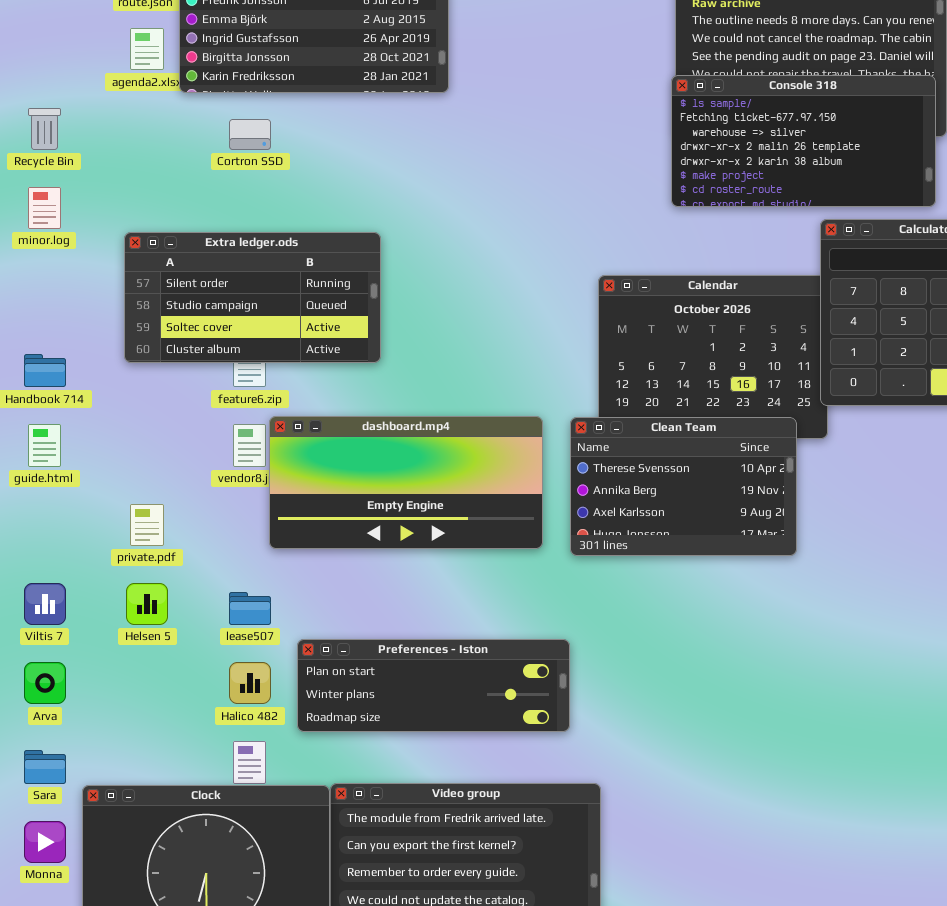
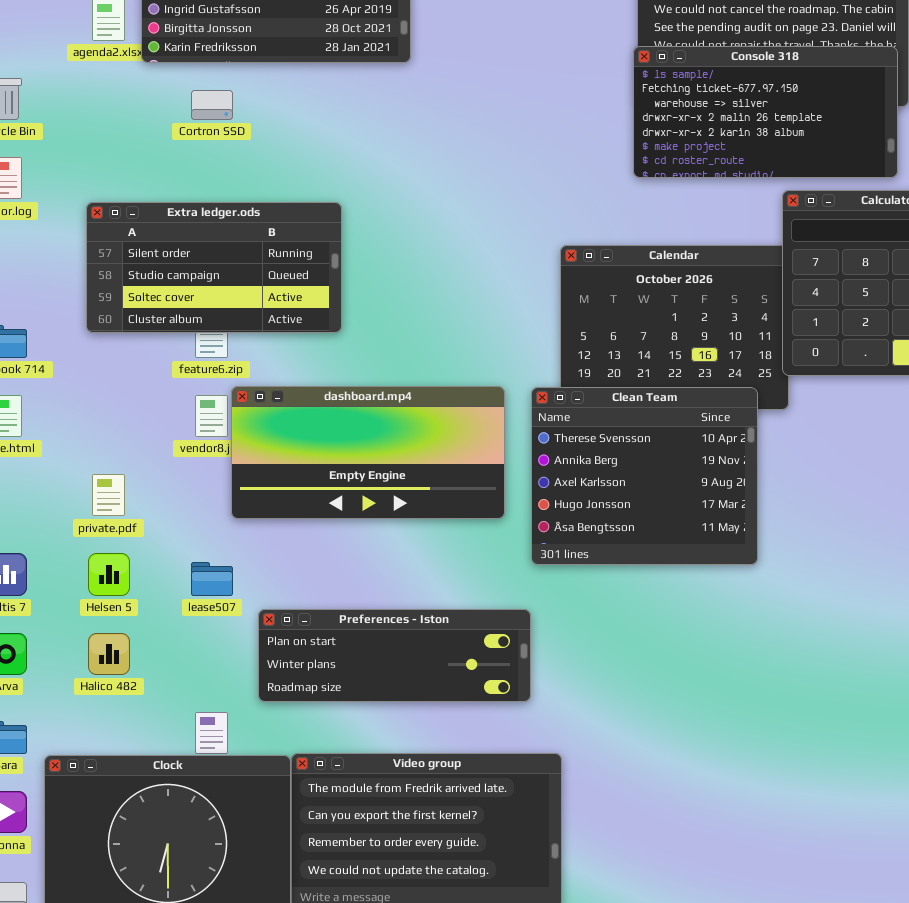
Clean Team: [570,417,797,556] -> [531,387,758,565], resized
Halico 482: [229,662,271,704] -> [88,633,130,675], moved

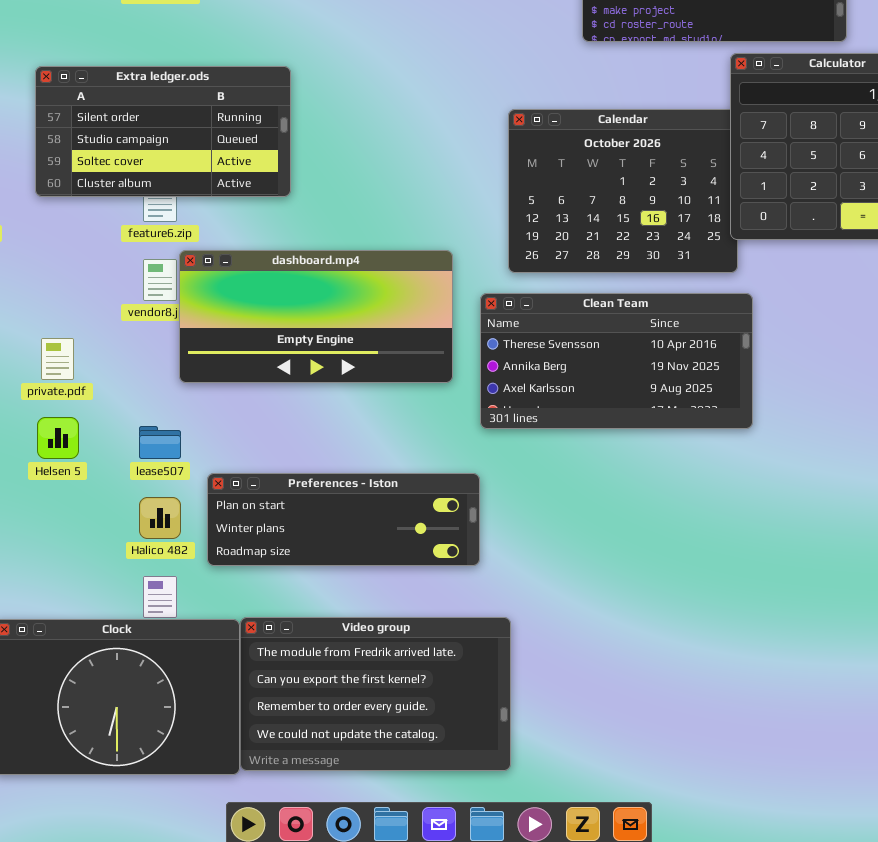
Clean Team: [531,387,758,565] -> [480,293,753,429], resized
Halico 482: [88,633,130,675] -> [139,497,181,539], moved

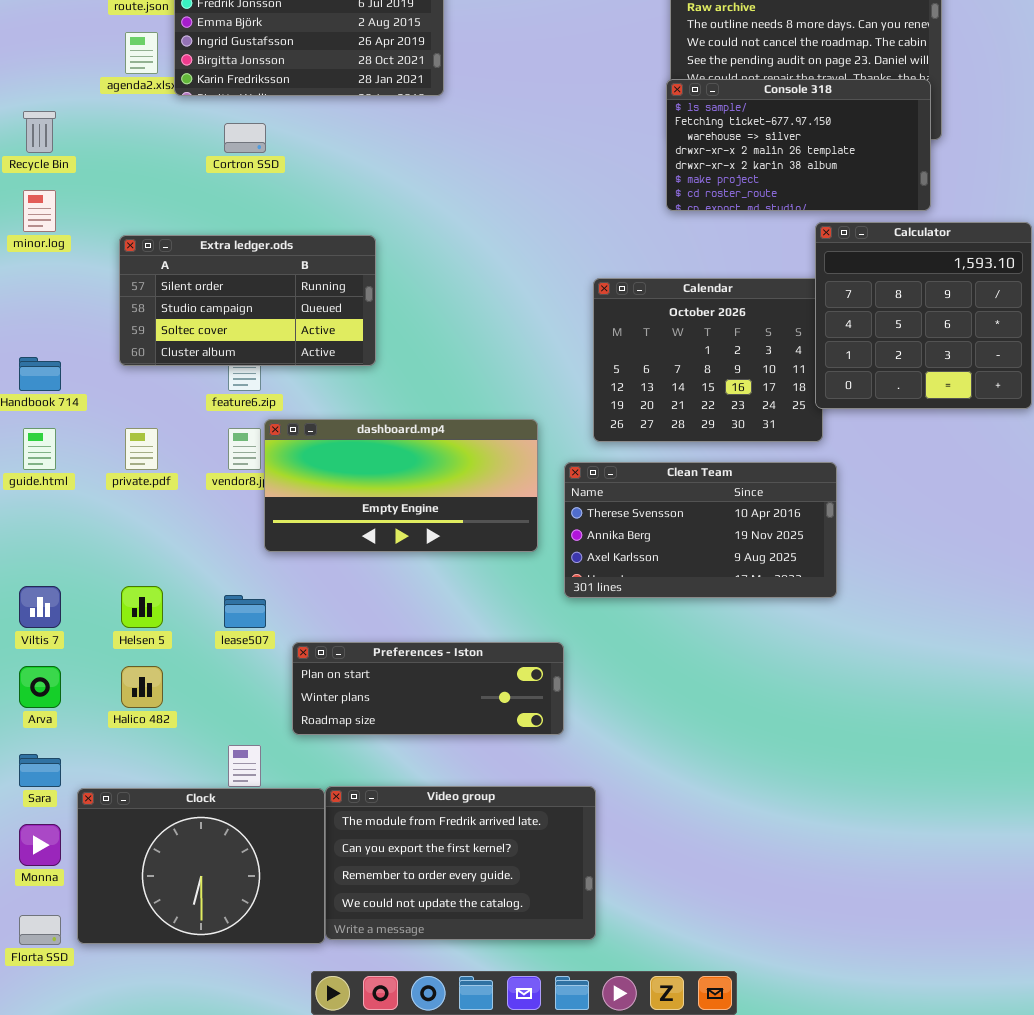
private.pdf: [41,338,74,380] -> [125,428,158,470], moved
Halico 482: [139,497,181,539] -> [121,666,163,708], moved

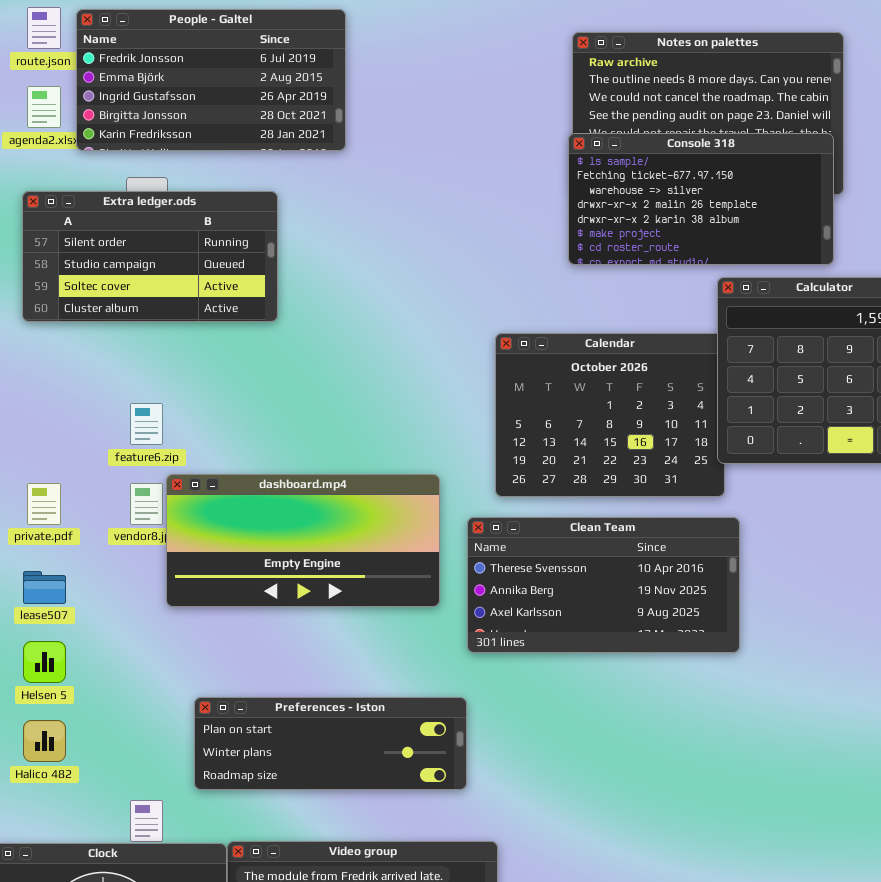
Extra ledger.ods: [119,235,376,366] -> [22,191,278,322], moved
lease507: [224,595,266,628] -> [23,571,66,604], moved

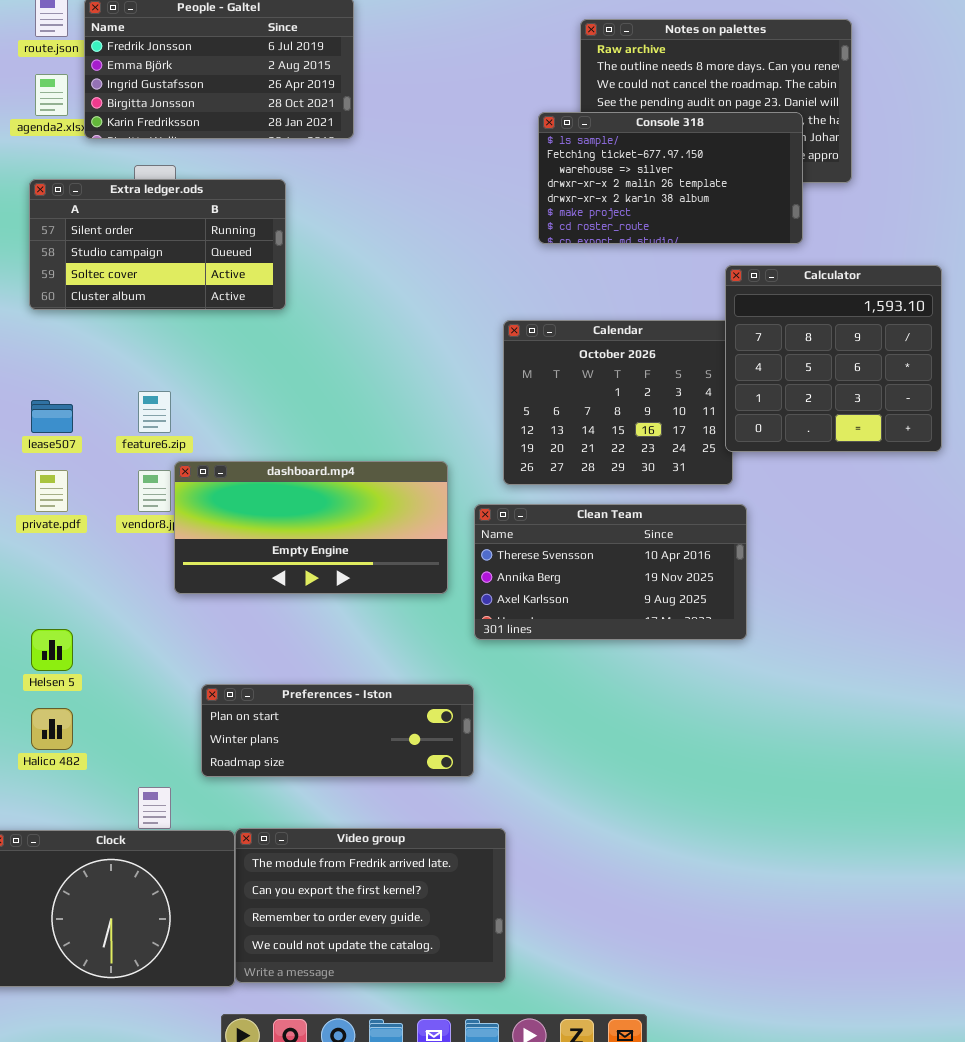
Console 318: [568,133,834,265] -> [538,112,803,244], moved
lease507: [23,571,66,604] -> [31,400,73,433], moved

